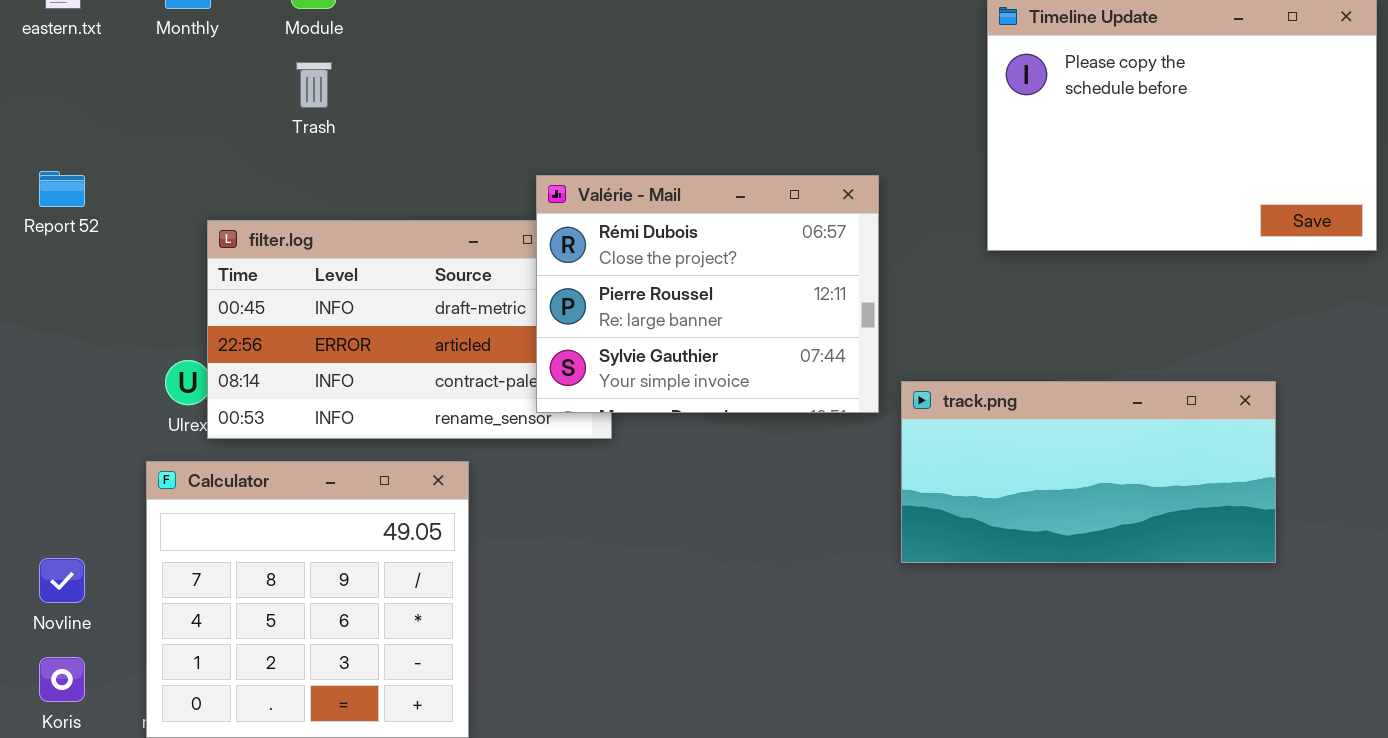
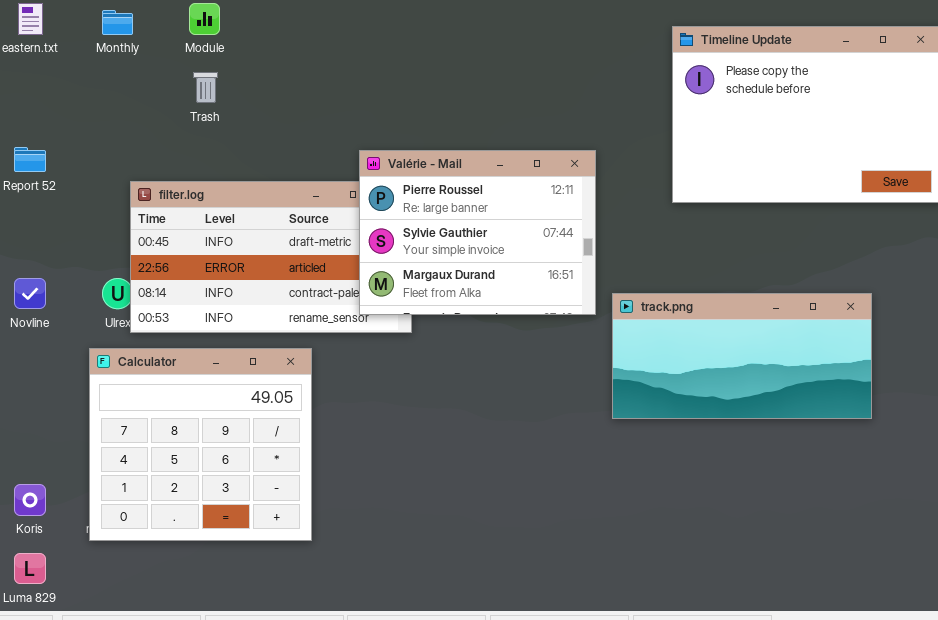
Valérie - Mail: [536,175,879,413] -> [359,150,596,315], scrolled down 1 row
Novline: [39,558,85,603] -> [14,278,46,309], moved

